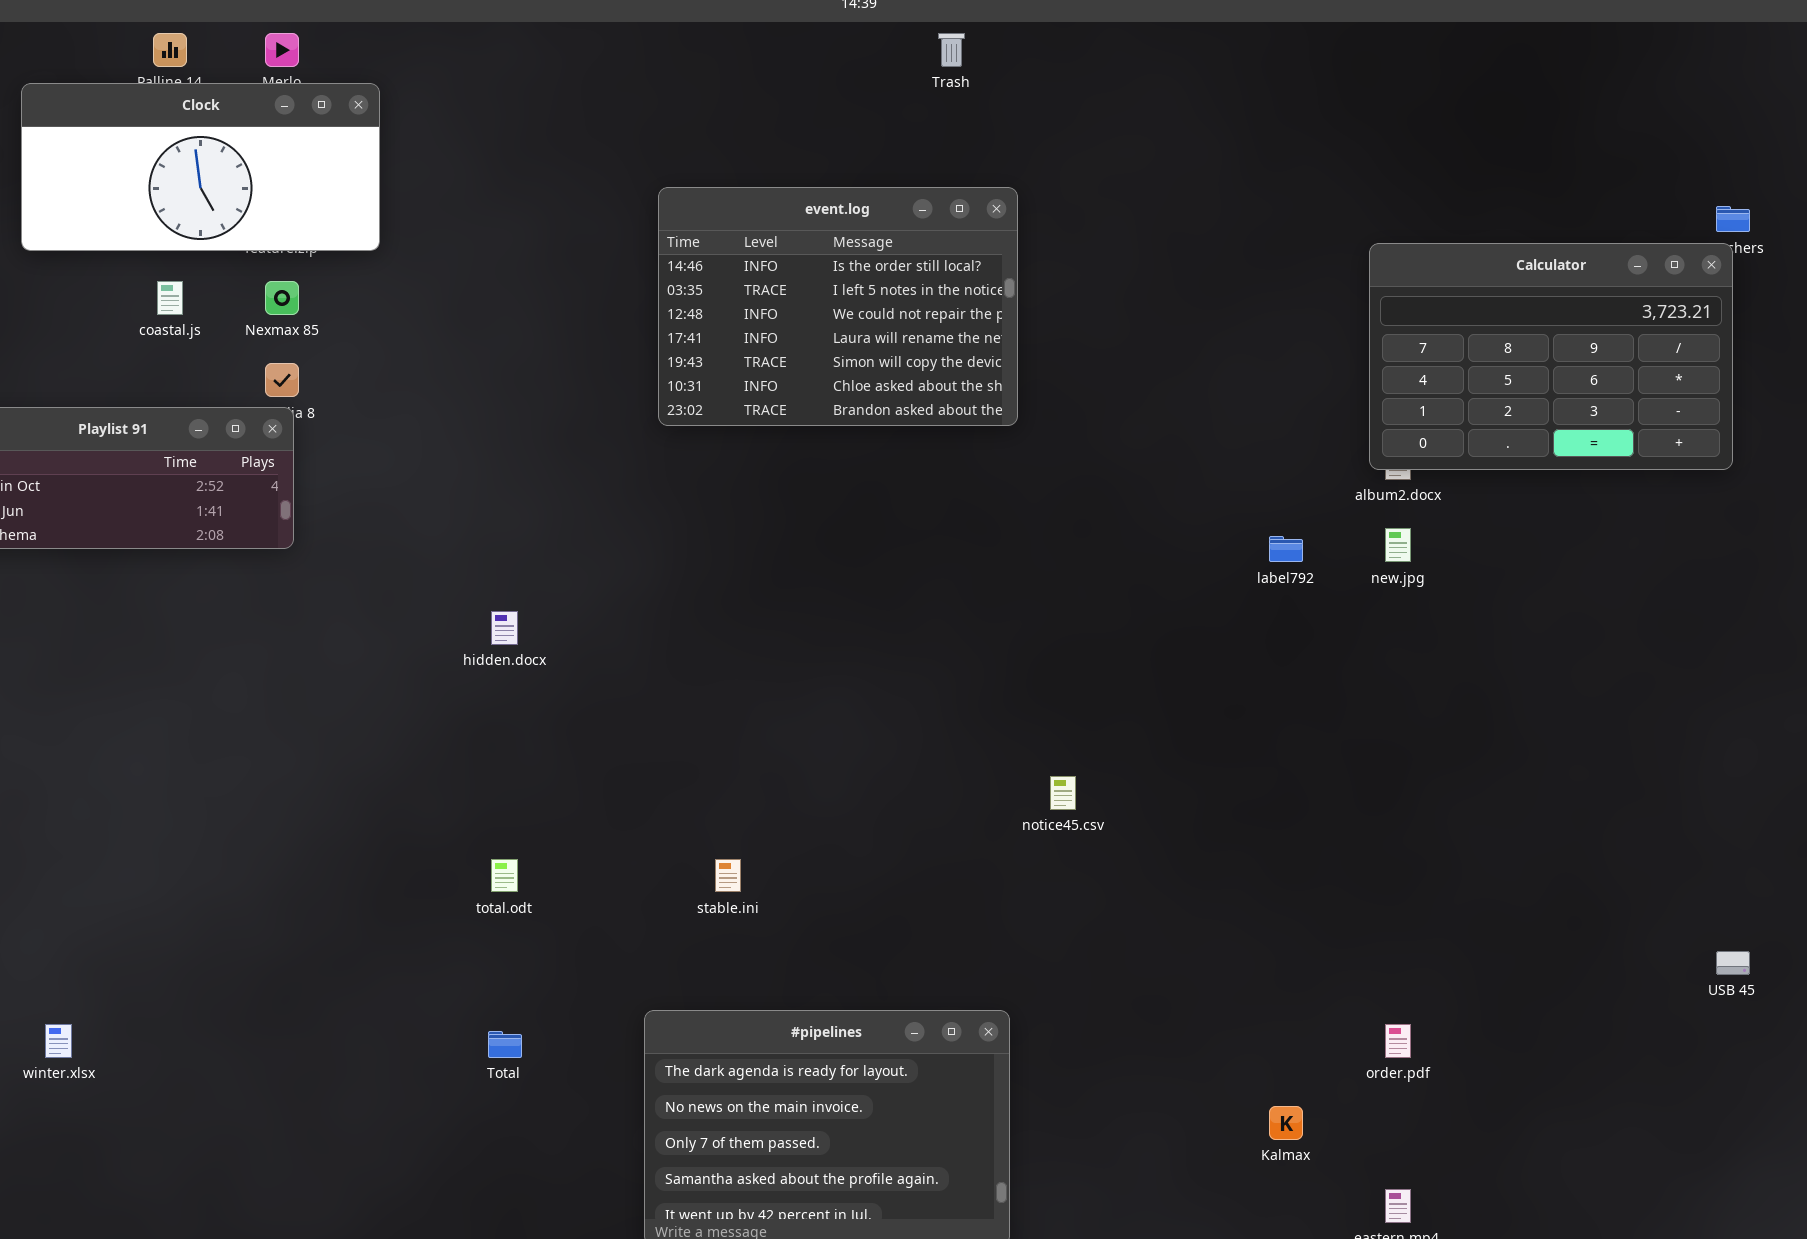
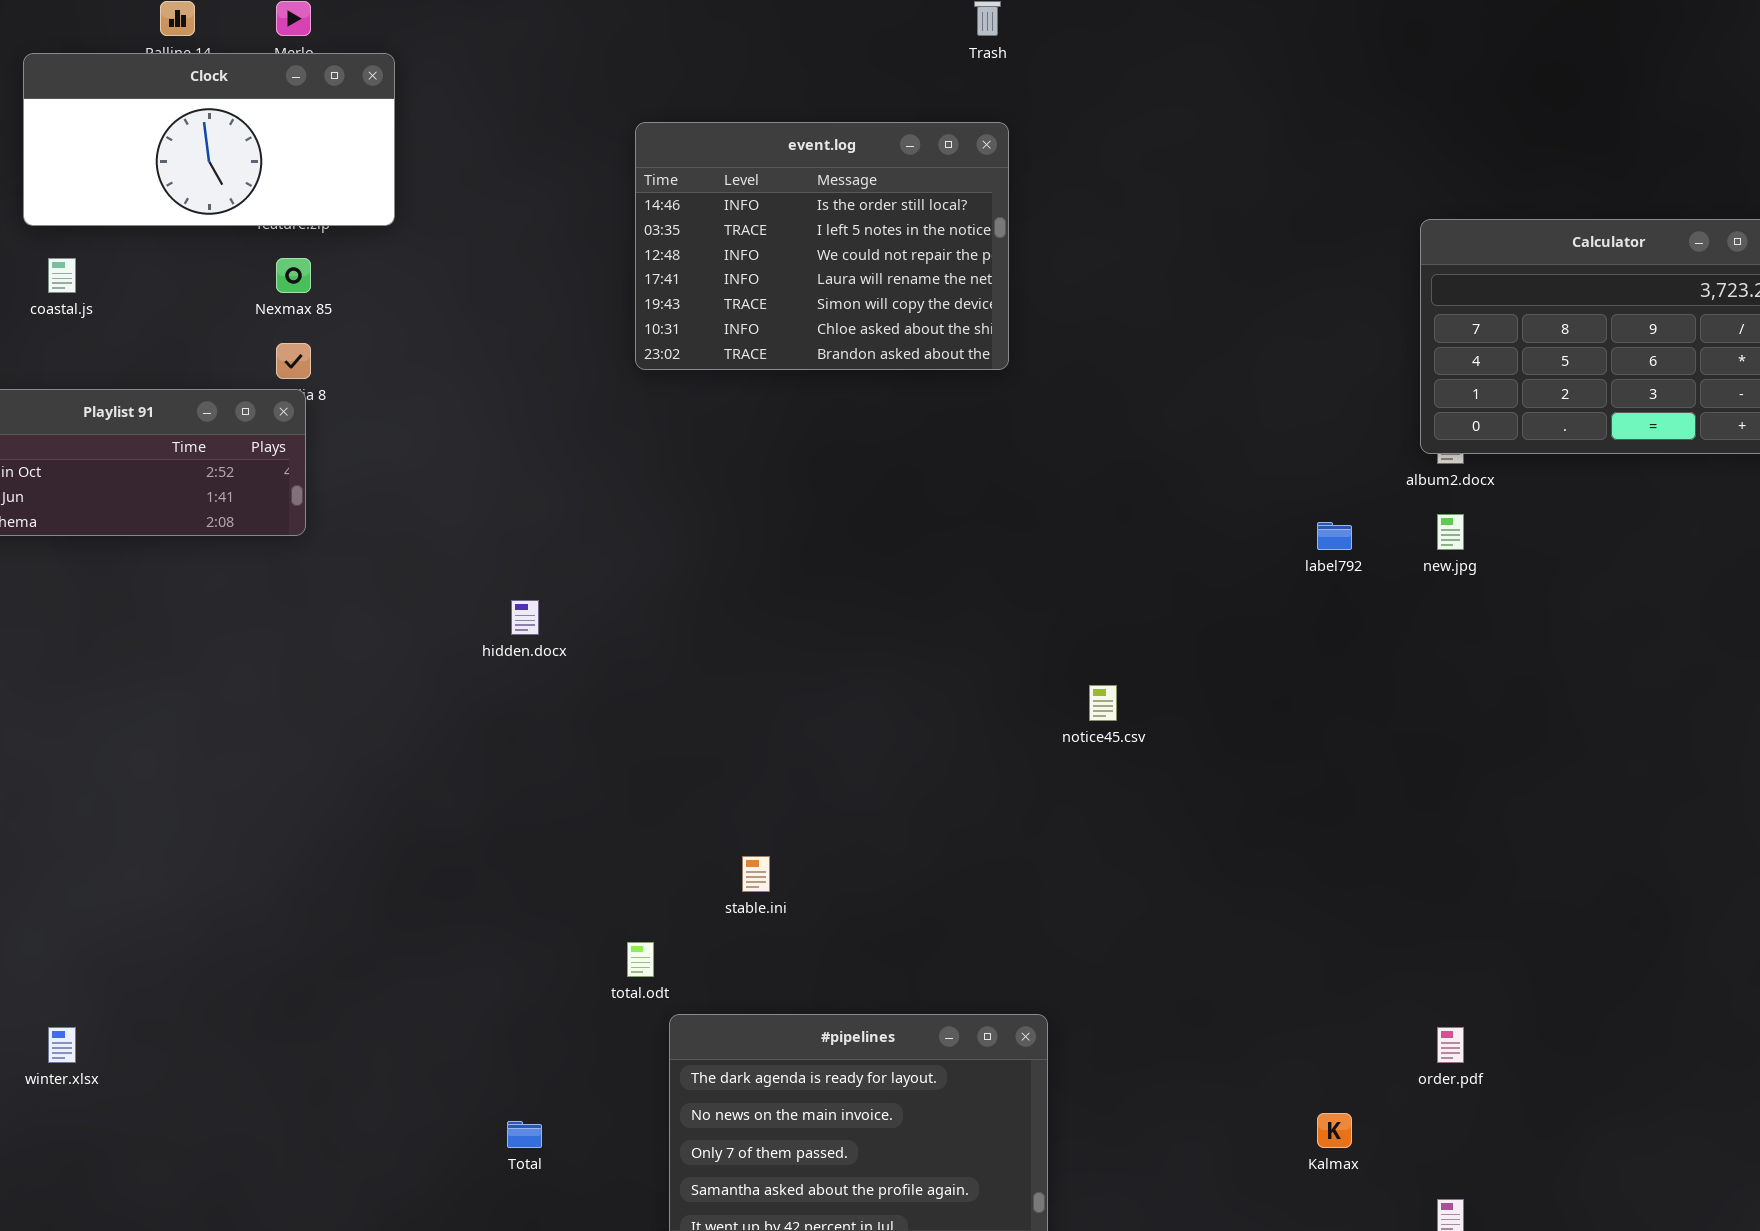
event.log: [658,187,1018,426] -> [635,122,1009,370], moved
coastal.js: [157,281,183,315] -> [48,258,76,293], moved
notice45.csv: [1050,776,1076,810] -> [1089,685,1117,721], moved
total.odt: [491,859,518,892] -> [627,942,654,977], moved
Total: [488,1031,522,1058] -> [507,1121,542,1148], moved

